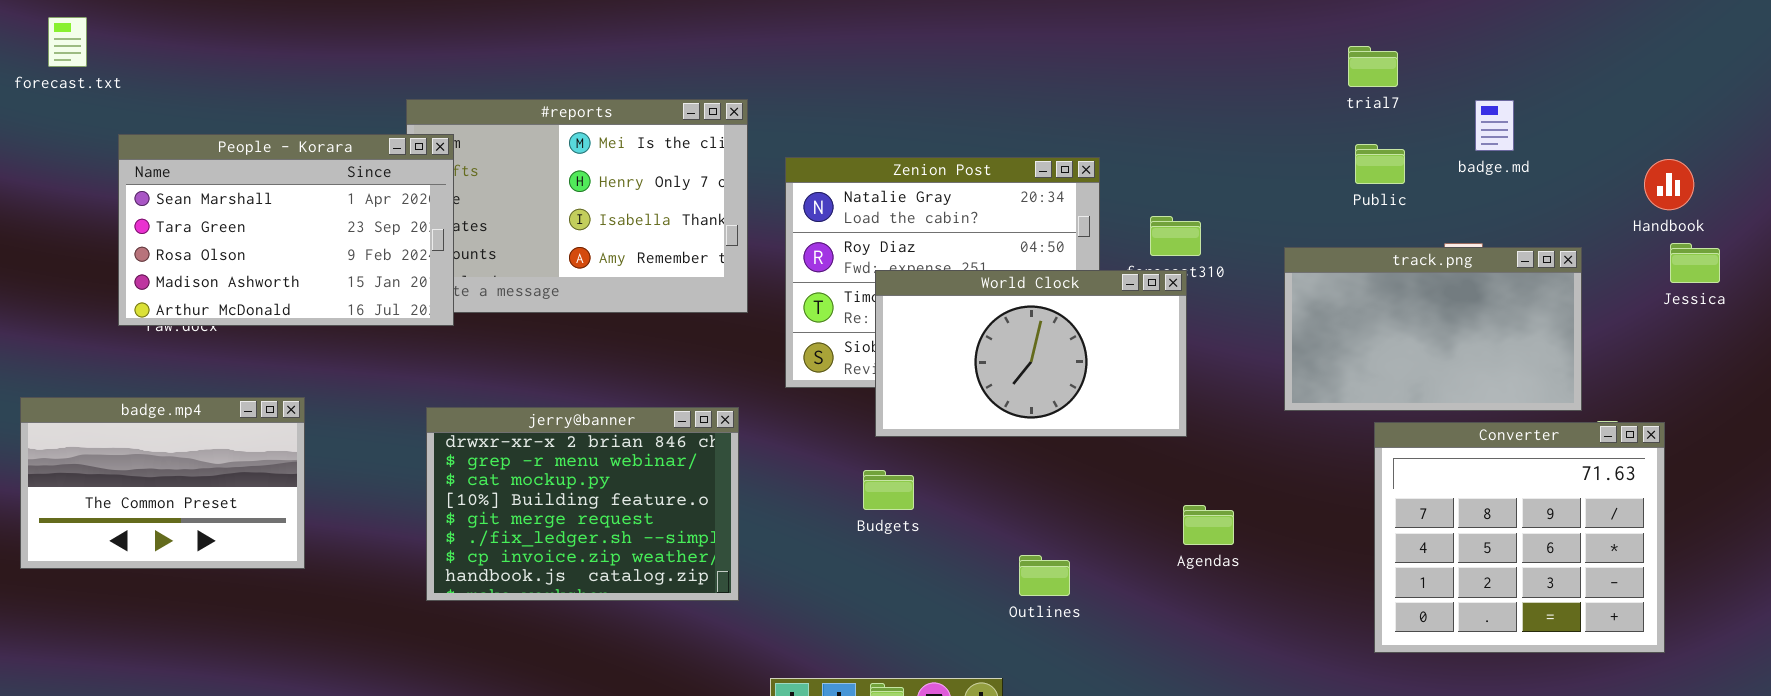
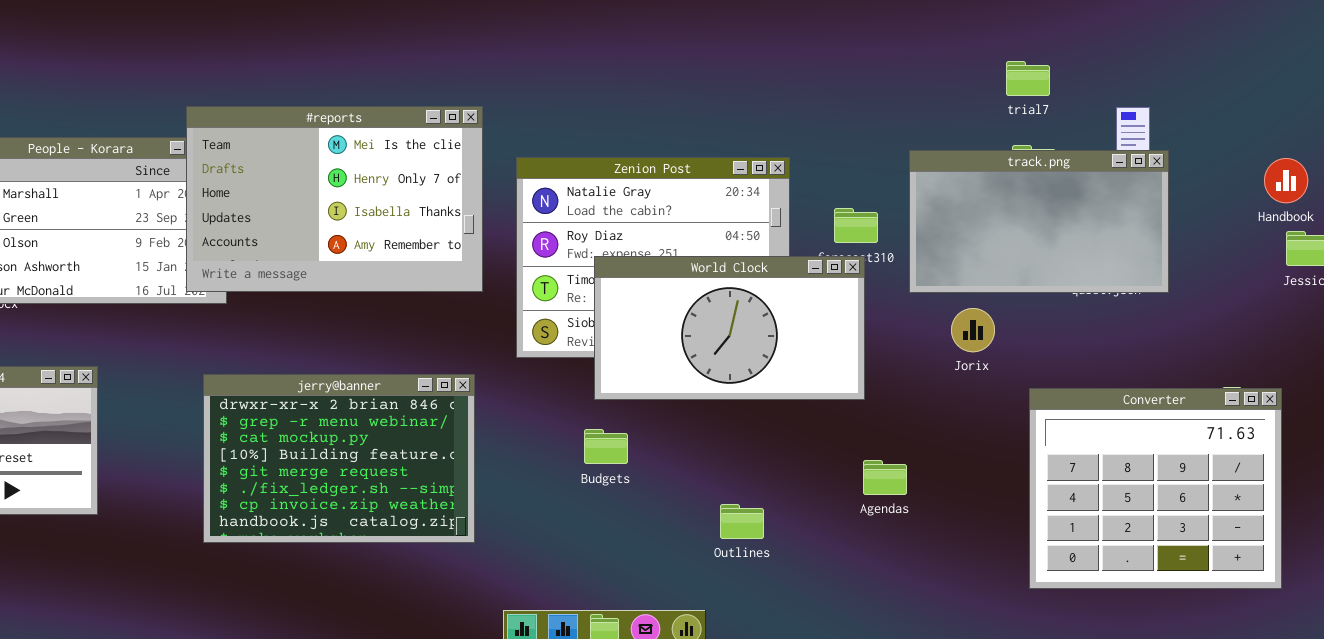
#reports: [406,99,748,313] -> [186,106,483,292], raised
track.png: [1284,247,1582,411] -> [909,150,1169,293], moved

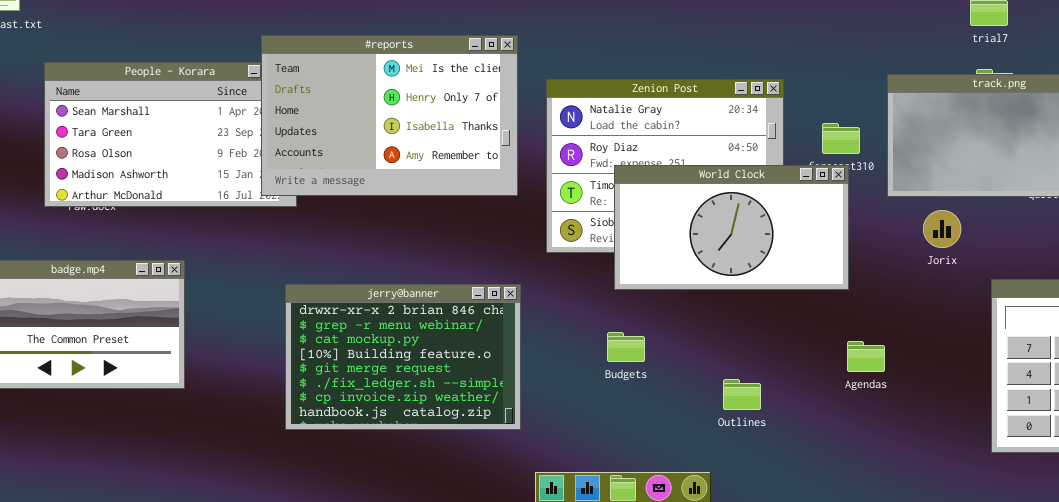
jerry@banner: [203,374,475,543] -> [285,284,521,430], moved
Budgets: [584,429,628,464] -> [607,332,645,362], moved

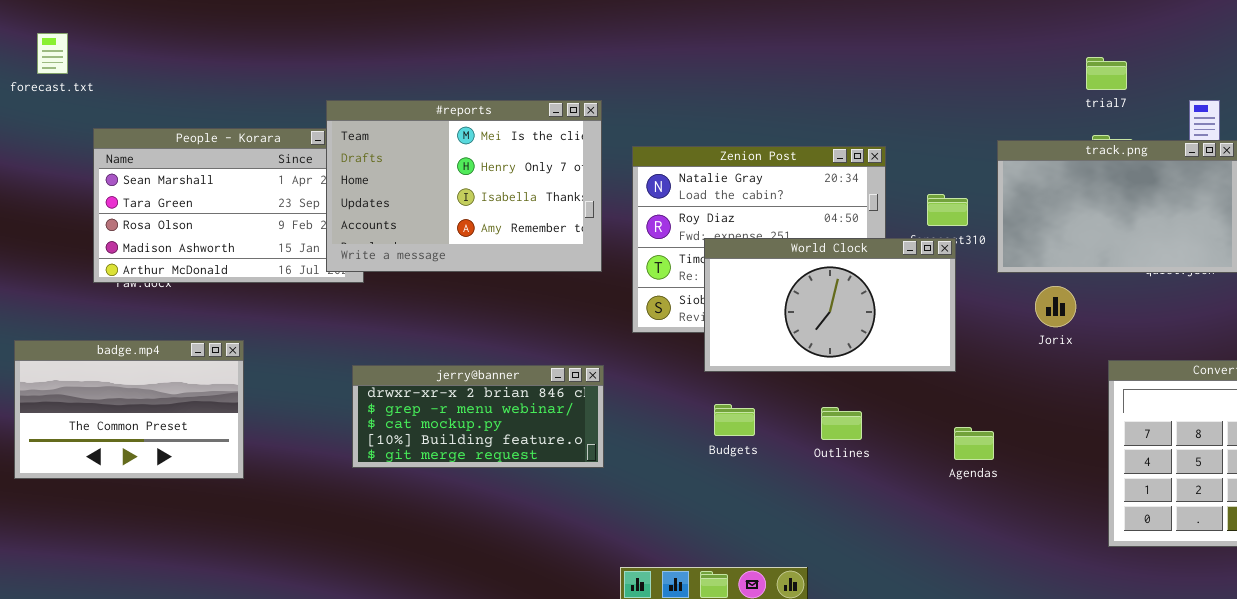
jerry@banner: [285,284,521,430] -> [352,365,604,468], resized
Budgets: [607,332,645,362] -> [714,404,755,436], moved
Outlines: [723,379,761,410] -> [821,407,862,440], moved

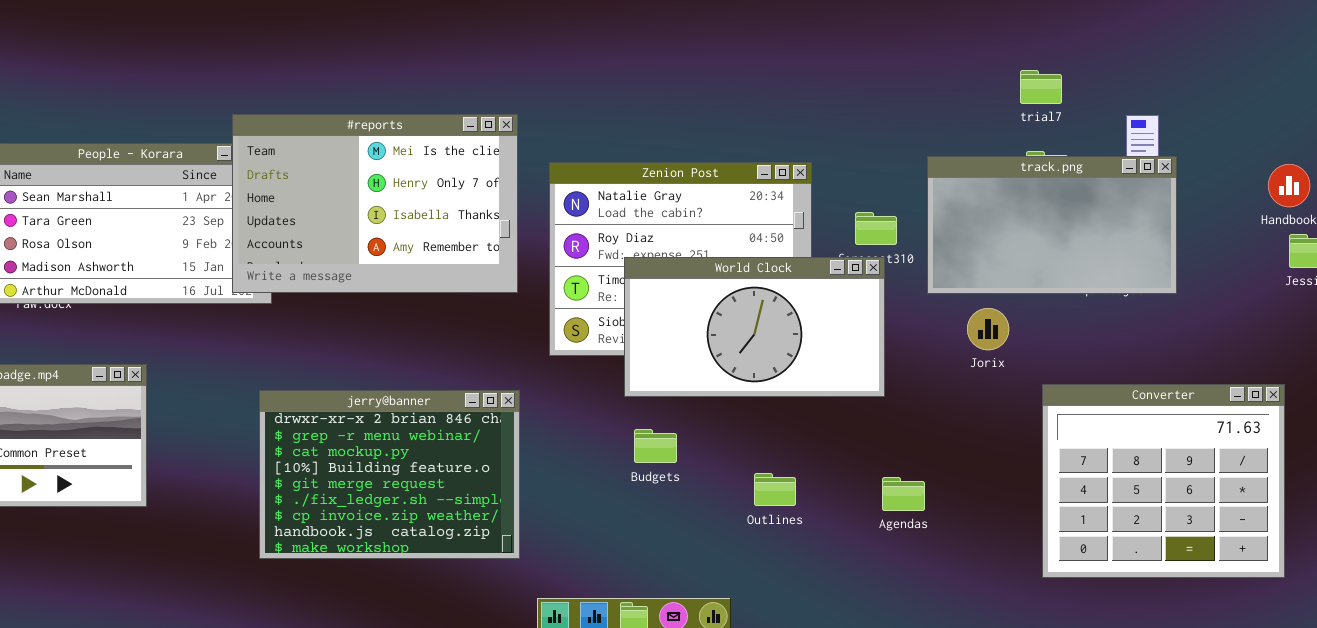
jerry@banner: [352,365,604,468] -> [259,390,520,559], resized
Outlines: [821,407,862,440] -> [754,473,796,506], moved
Agendas: [954,427,994,460] -> [882,477,925,511], moved

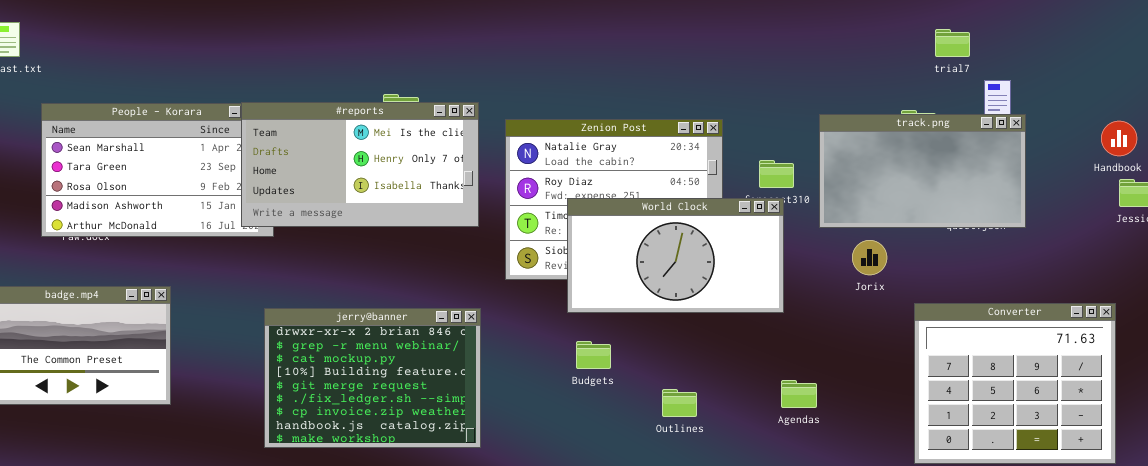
trial7: [1020,70,1062,104] -> [935,29,970,57], moved
#reports: [232,114,518,293] -> [241,102,479,227], resized
Outlines: [754,473,796,506] -> [662,389,697,417], moved

